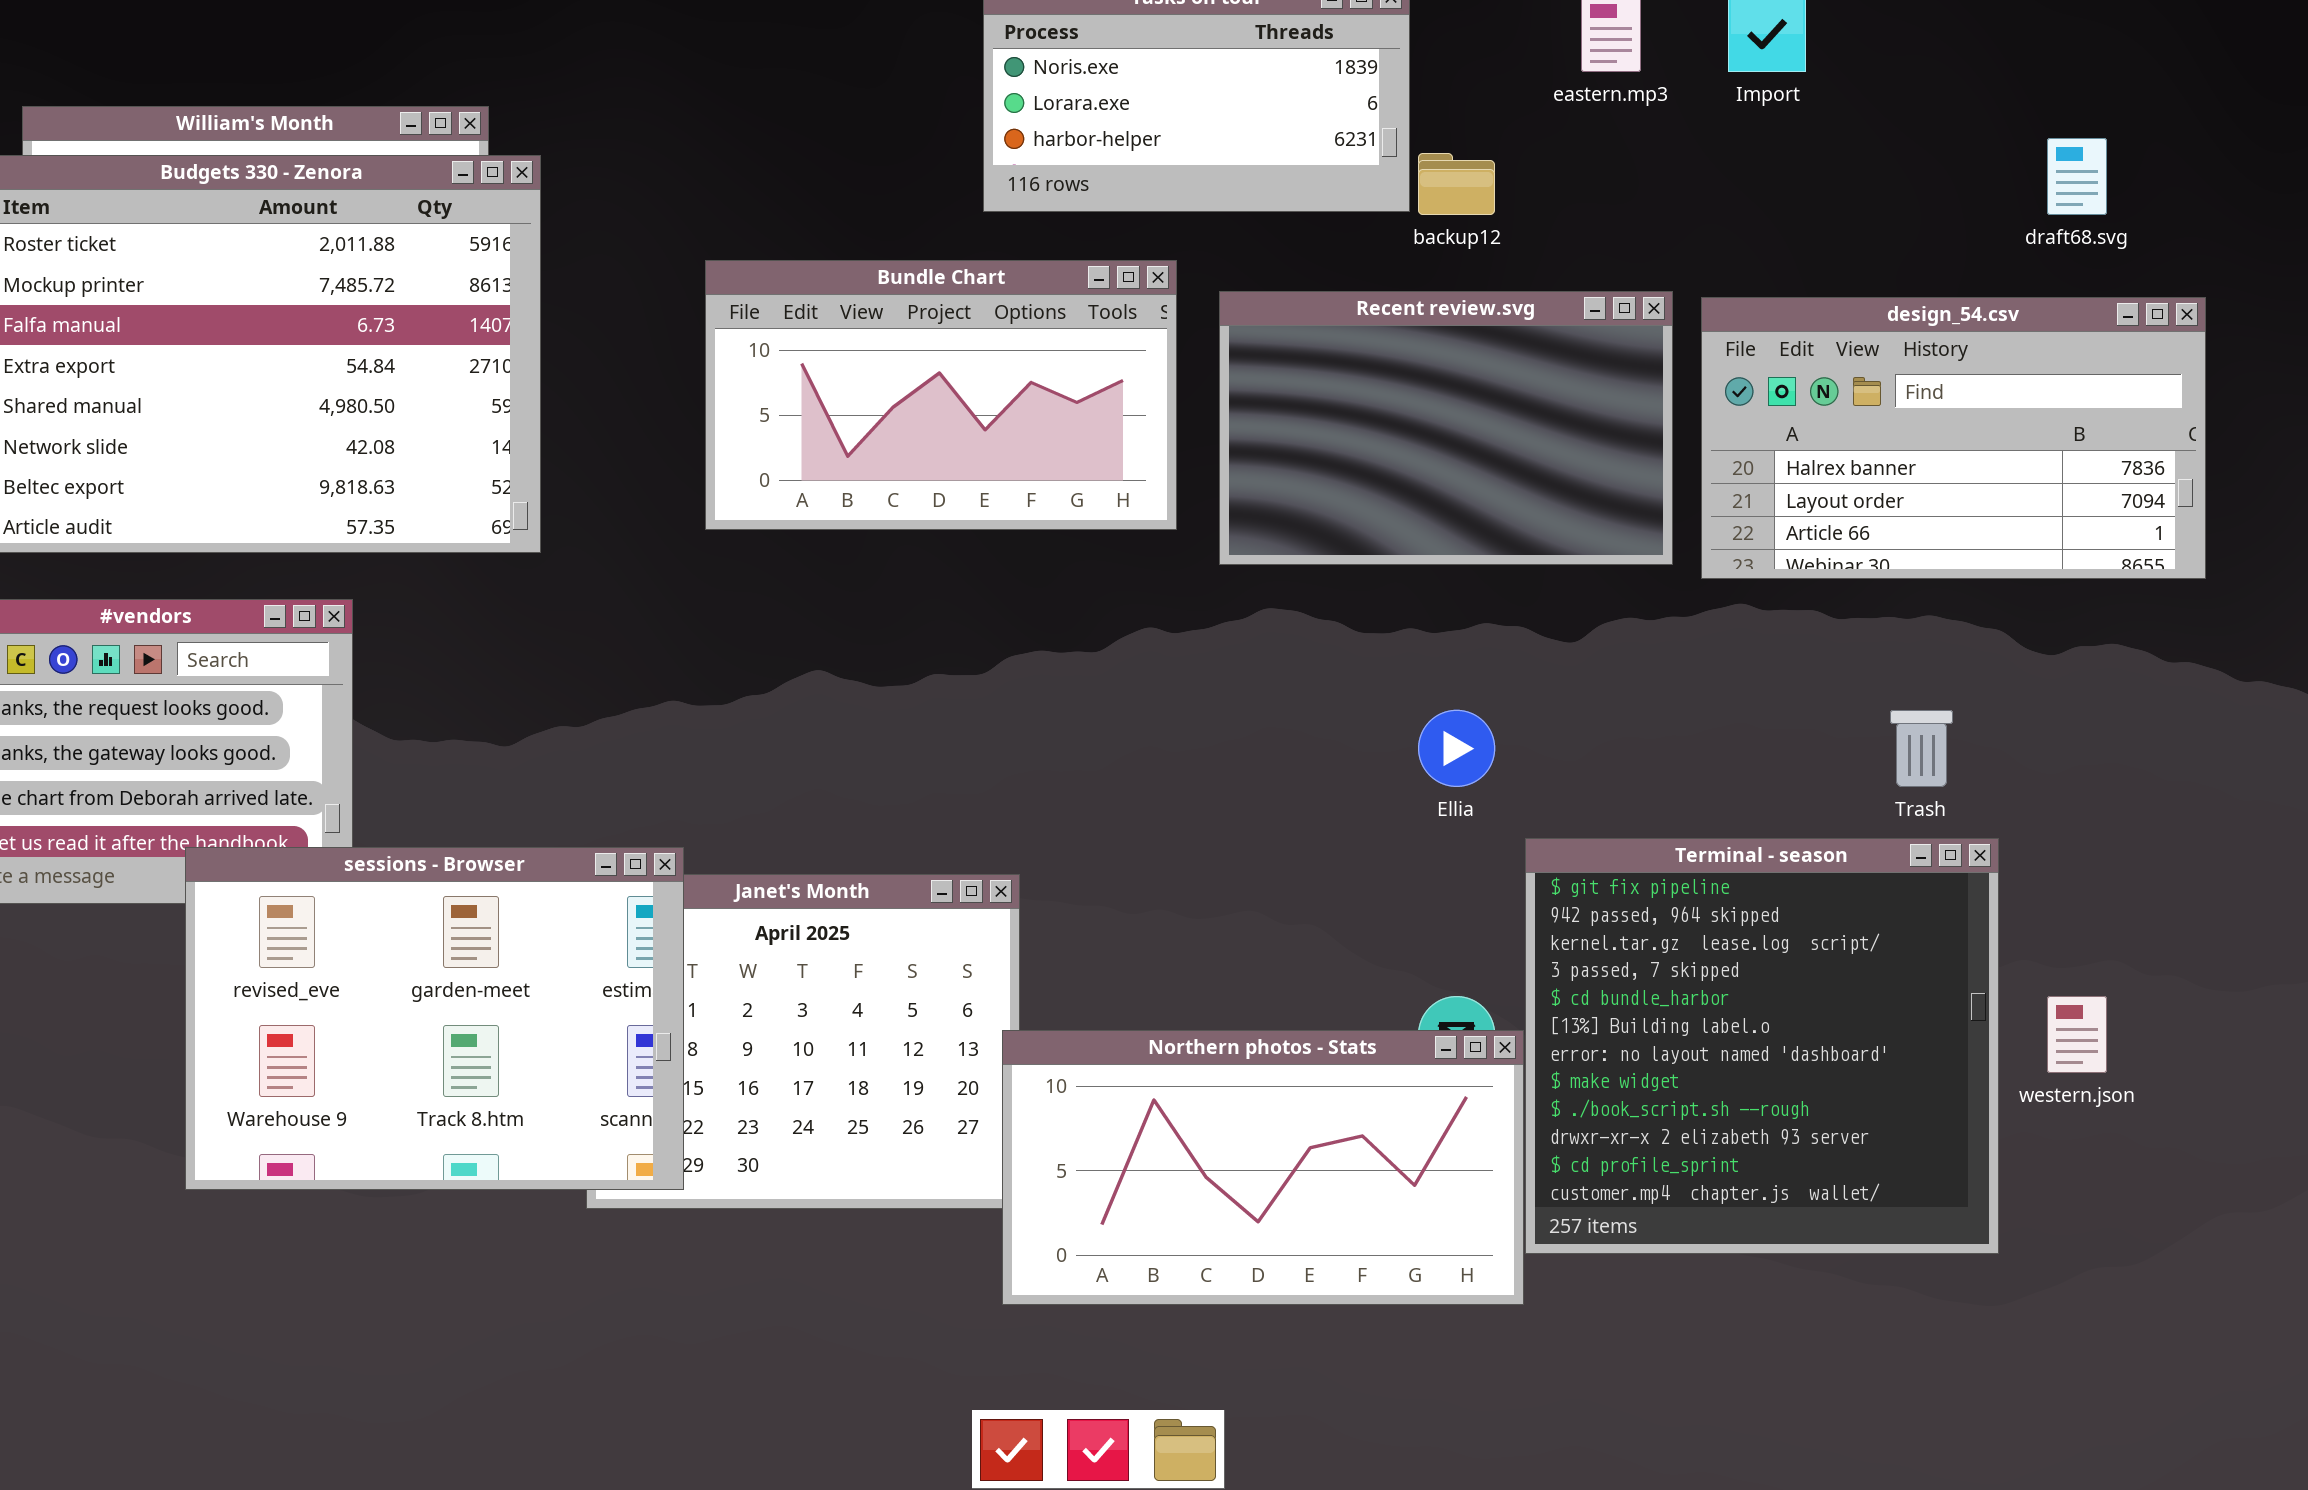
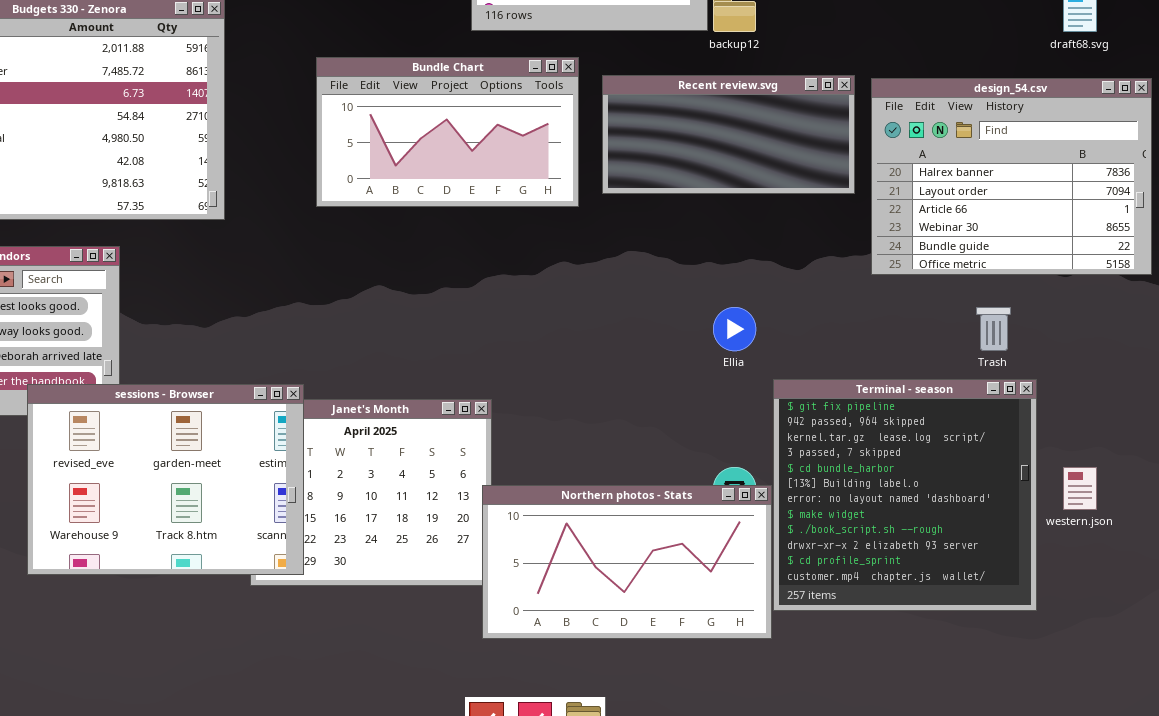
Recent review.svg: [1219,291,1673,565] -> [602,75,855,194], resized
design_54.csv: [1701,297,2206,579] -> [871,78,1152,275], resized

